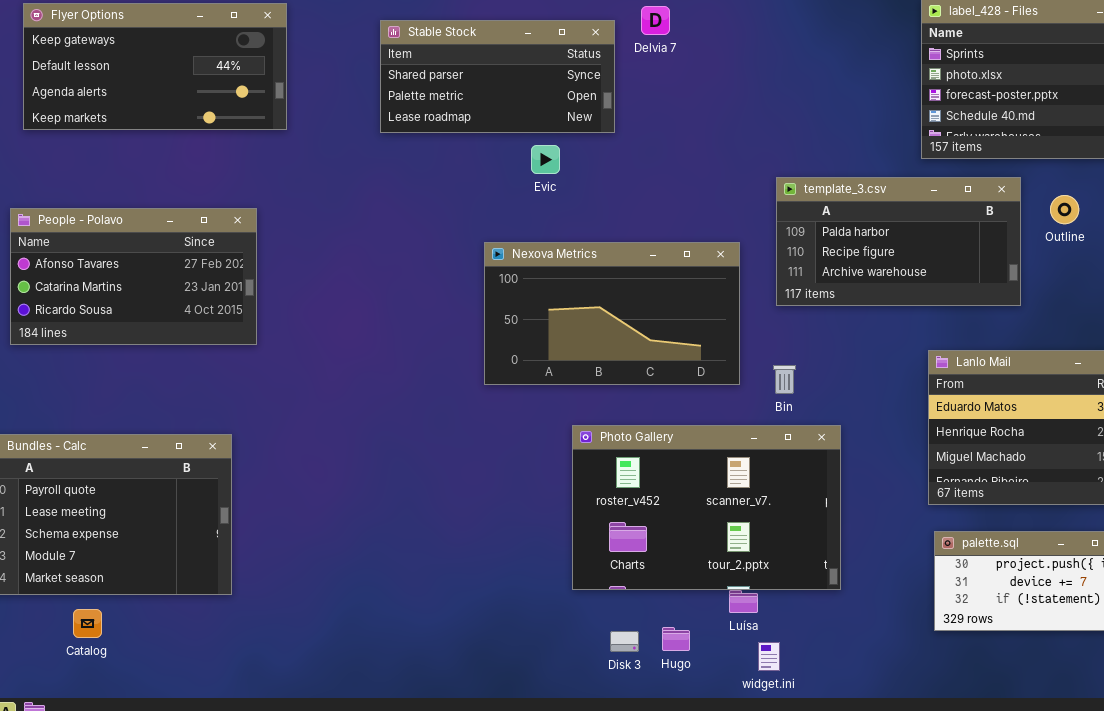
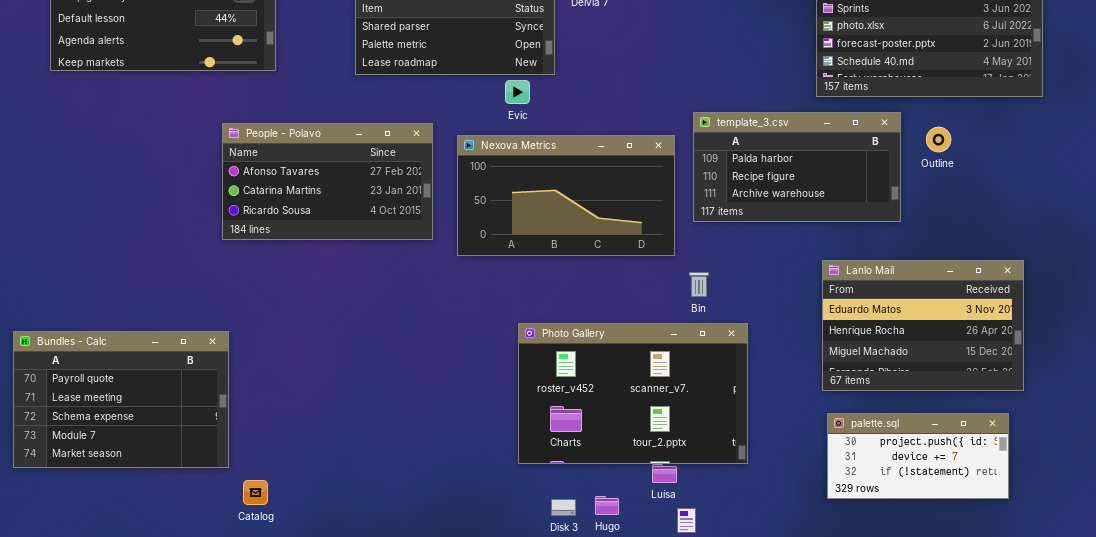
Evic: [531,145,560,174] -> [505,80,530,104], moved
People - Polavo: [10,208,257,345] -> [222,123,433,240], moved
Nexova Metrics: [484,242,740,385] -> [457,135,675,256], moved
Catalog: [73,609,102,638] -> [243,480,268,505], moved

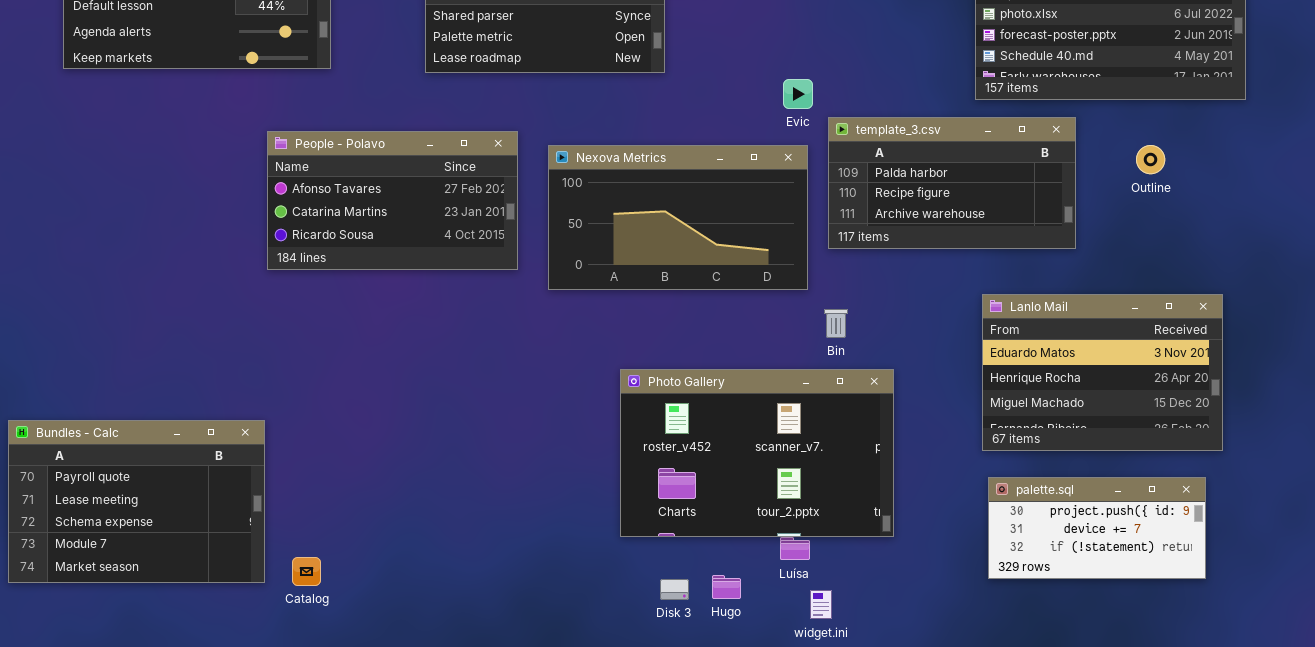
Evic: [505,80,530,104] -> [783,79,813,109], moved
Outline: [926,127,951,152] -> [1136,145,1165,174], moved
Bundles - Calc: [13,331,229,468] -> [8,420,265,583], moved

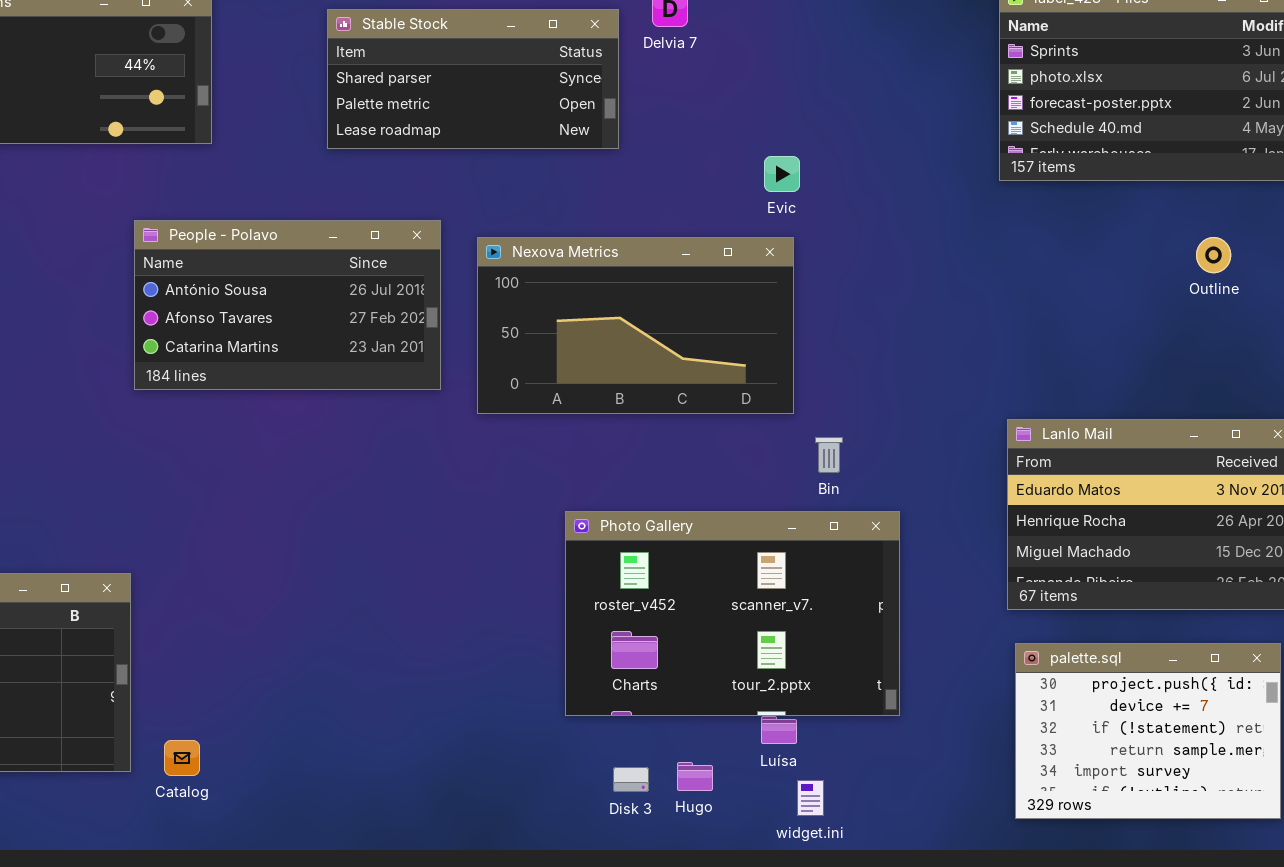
template_3.csv: [828,117,1076,249] -> none, closed
People - Polavo: [267,131,518,270] -> [134,220,441,390], scrolled up 1 row
palette.sql: [988,477,1206,579] -> [1015,643,1281,819], resized

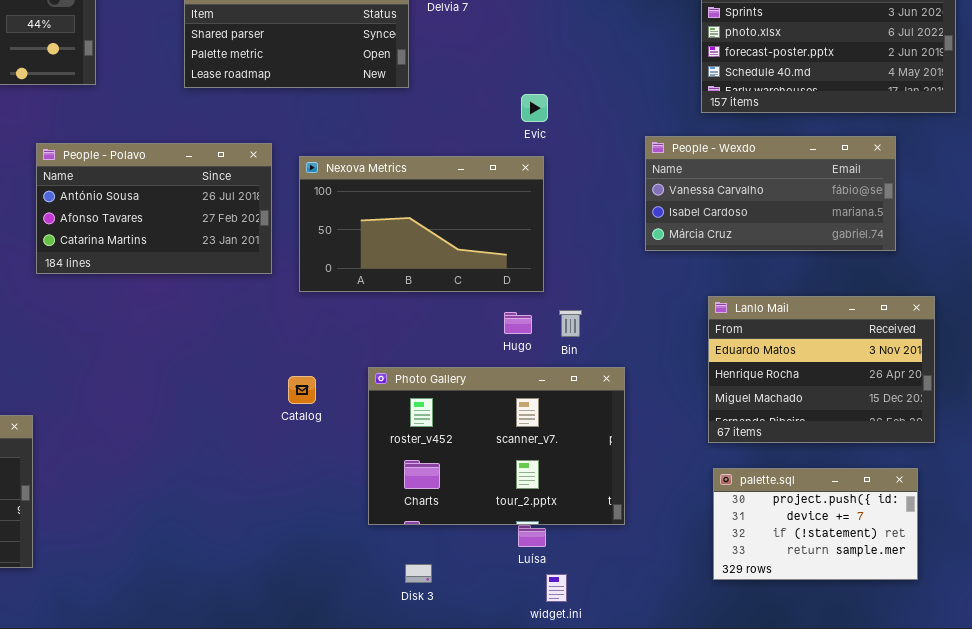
People - Wexdo: none -> [645,136,896,251], opened
palette.sql: [1015,643,1281,819] -> [713,468,918,580], resized
Catalog: [164,740,200,776] -> [288,376,316,404], moved
Hugo: [677,762,713,791] -> [504,312,532,334], moved

